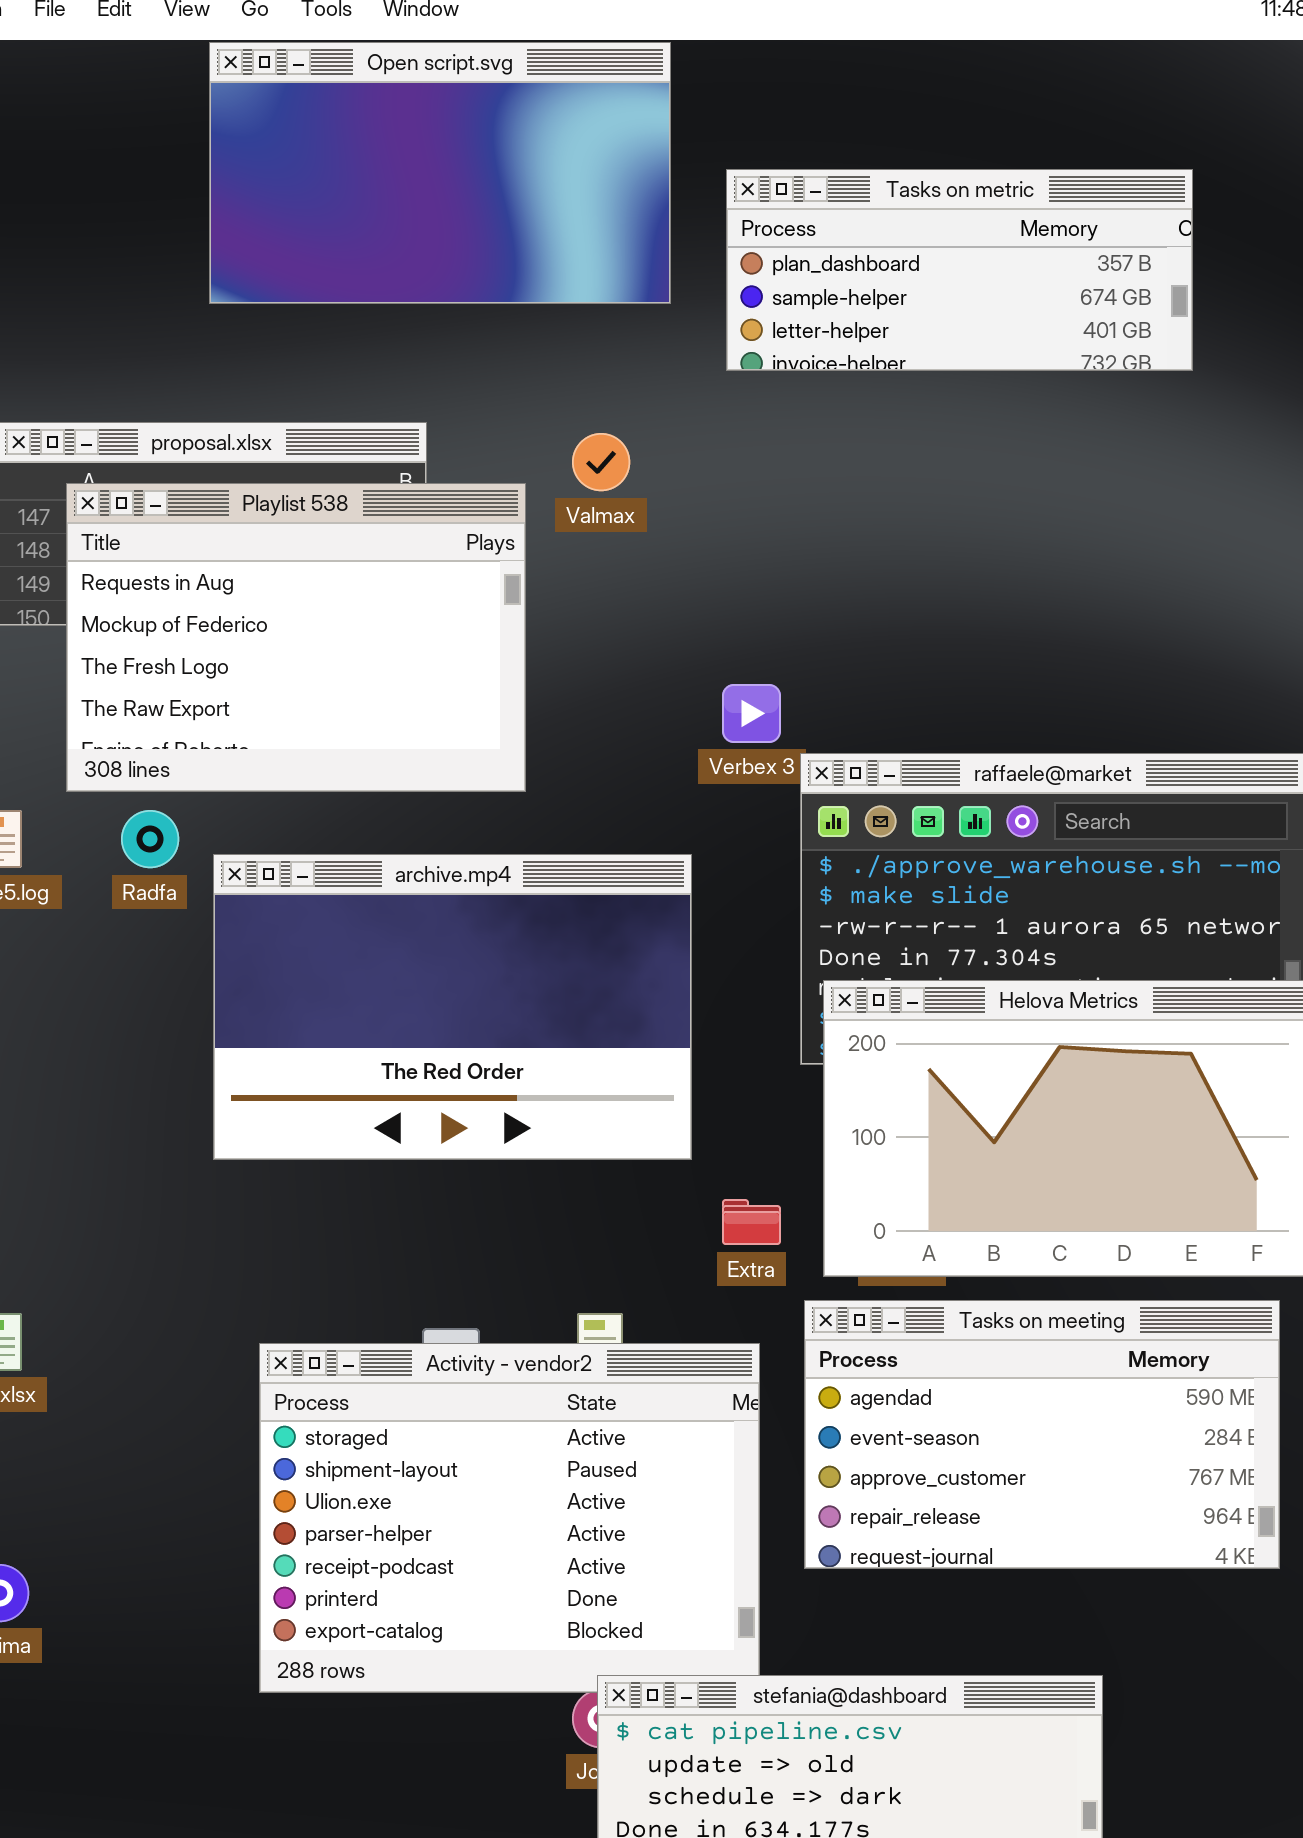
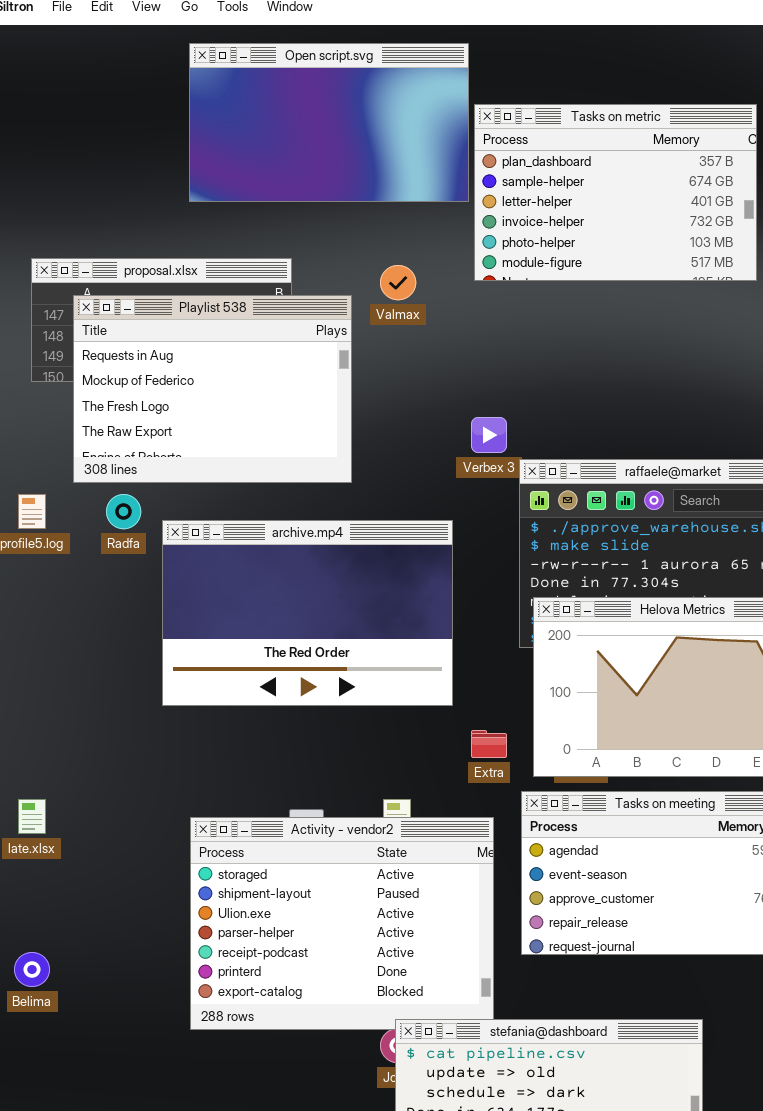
Open script.svg: [209,42,671,304] -> [189,43,469,202], moved
Tasks on metric: [726,169,1193,371] -> [474,104,757,281], resized

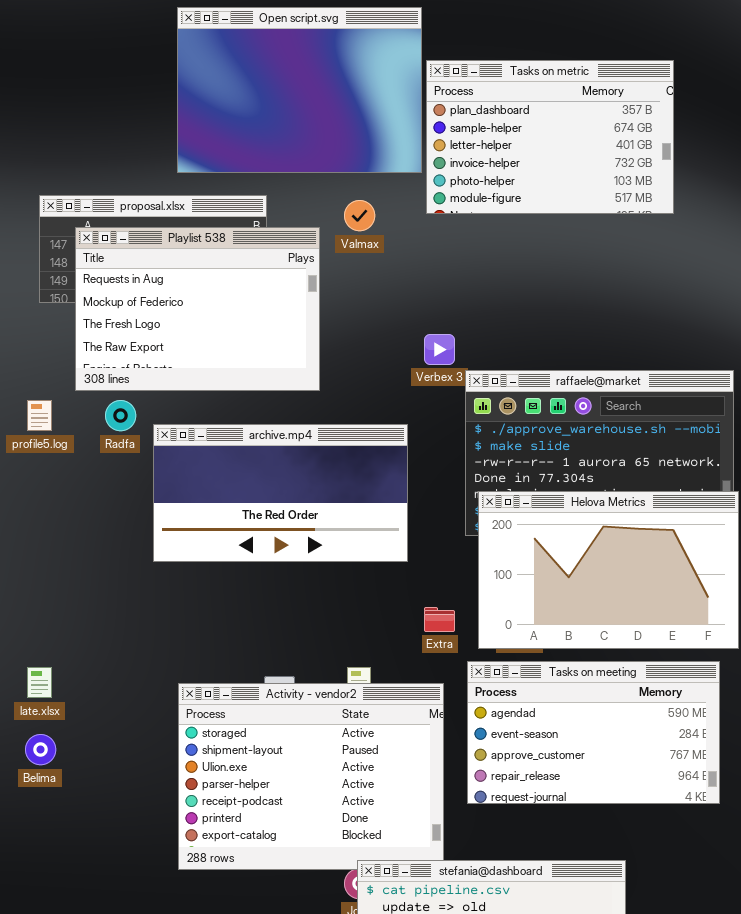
Open script.svg: [189,43,469,202] -> [177,7,422,173], resized
archive.mp4: [162,520,453,706] -> [153,424,408,562], resized
Belima: [14,952,50,987] -> [25,734,56,765], moved

